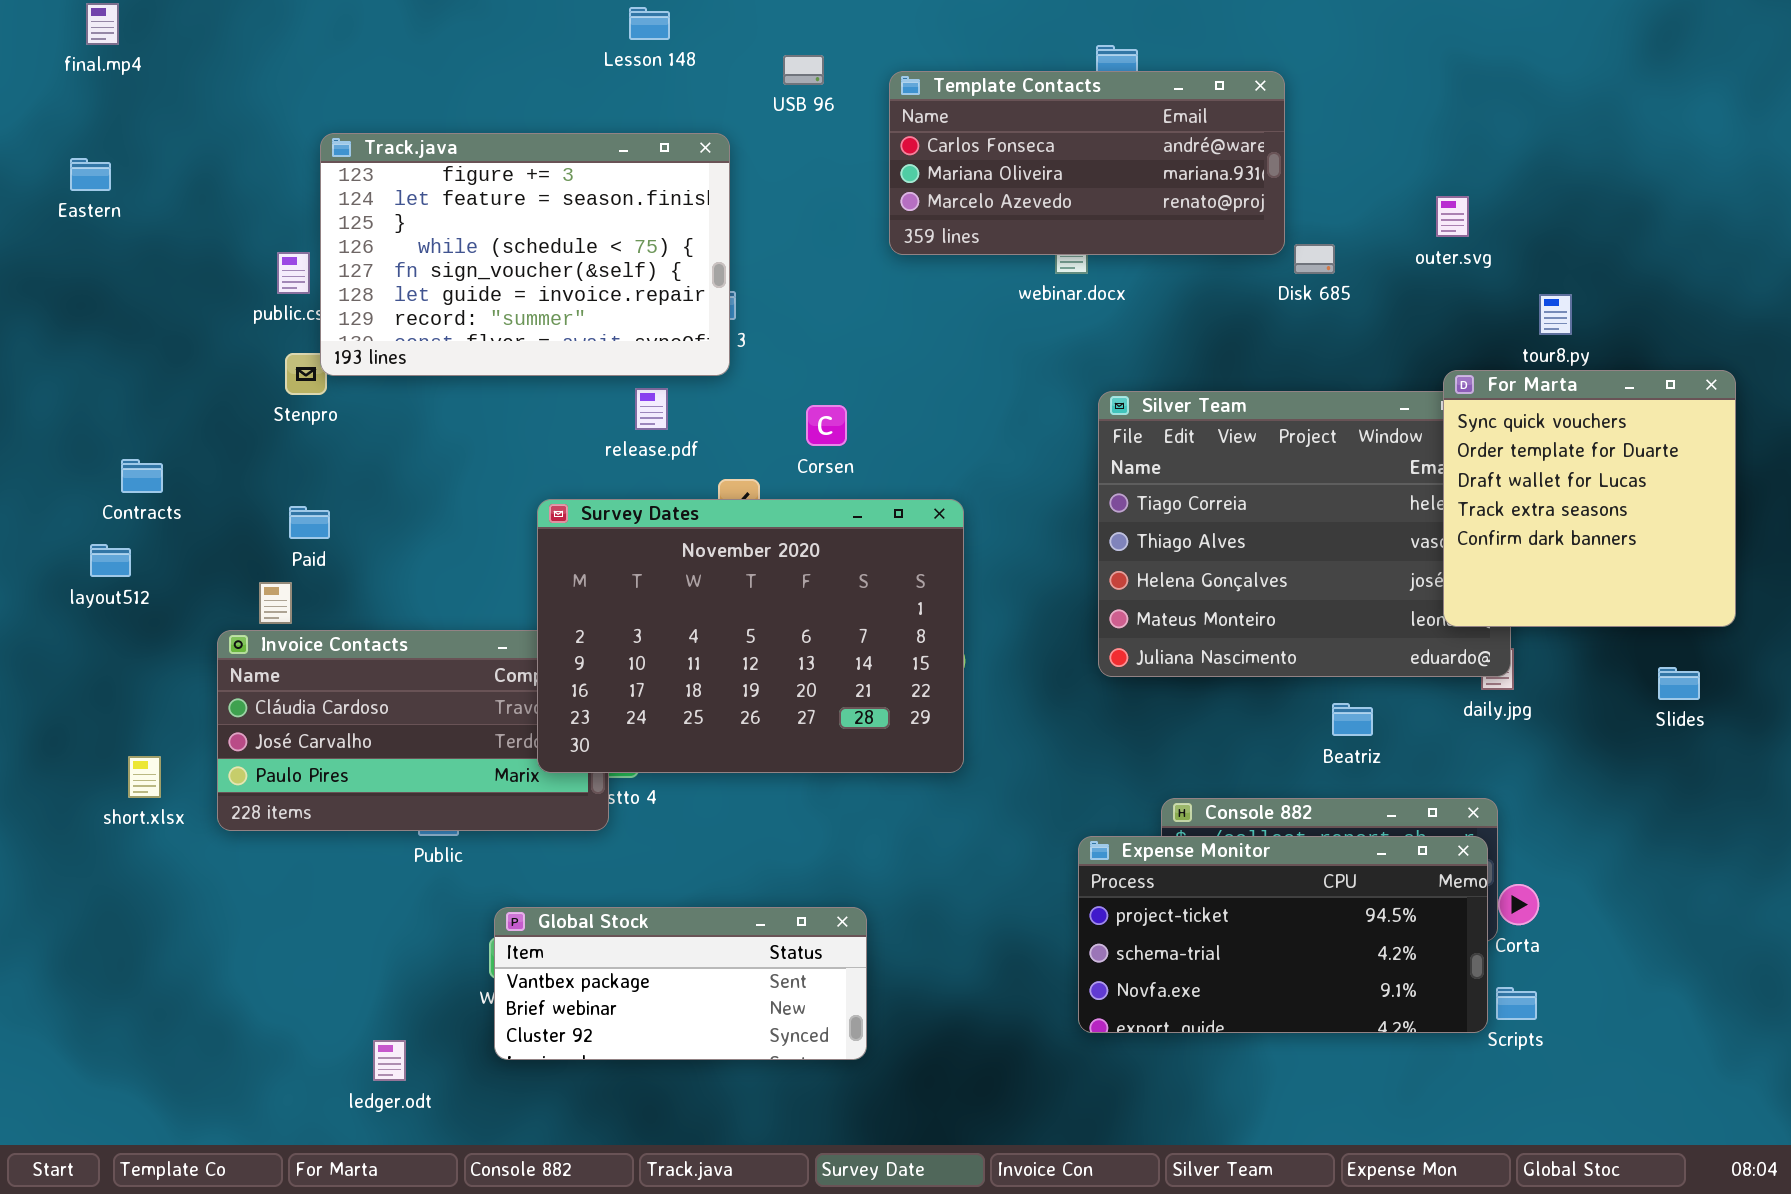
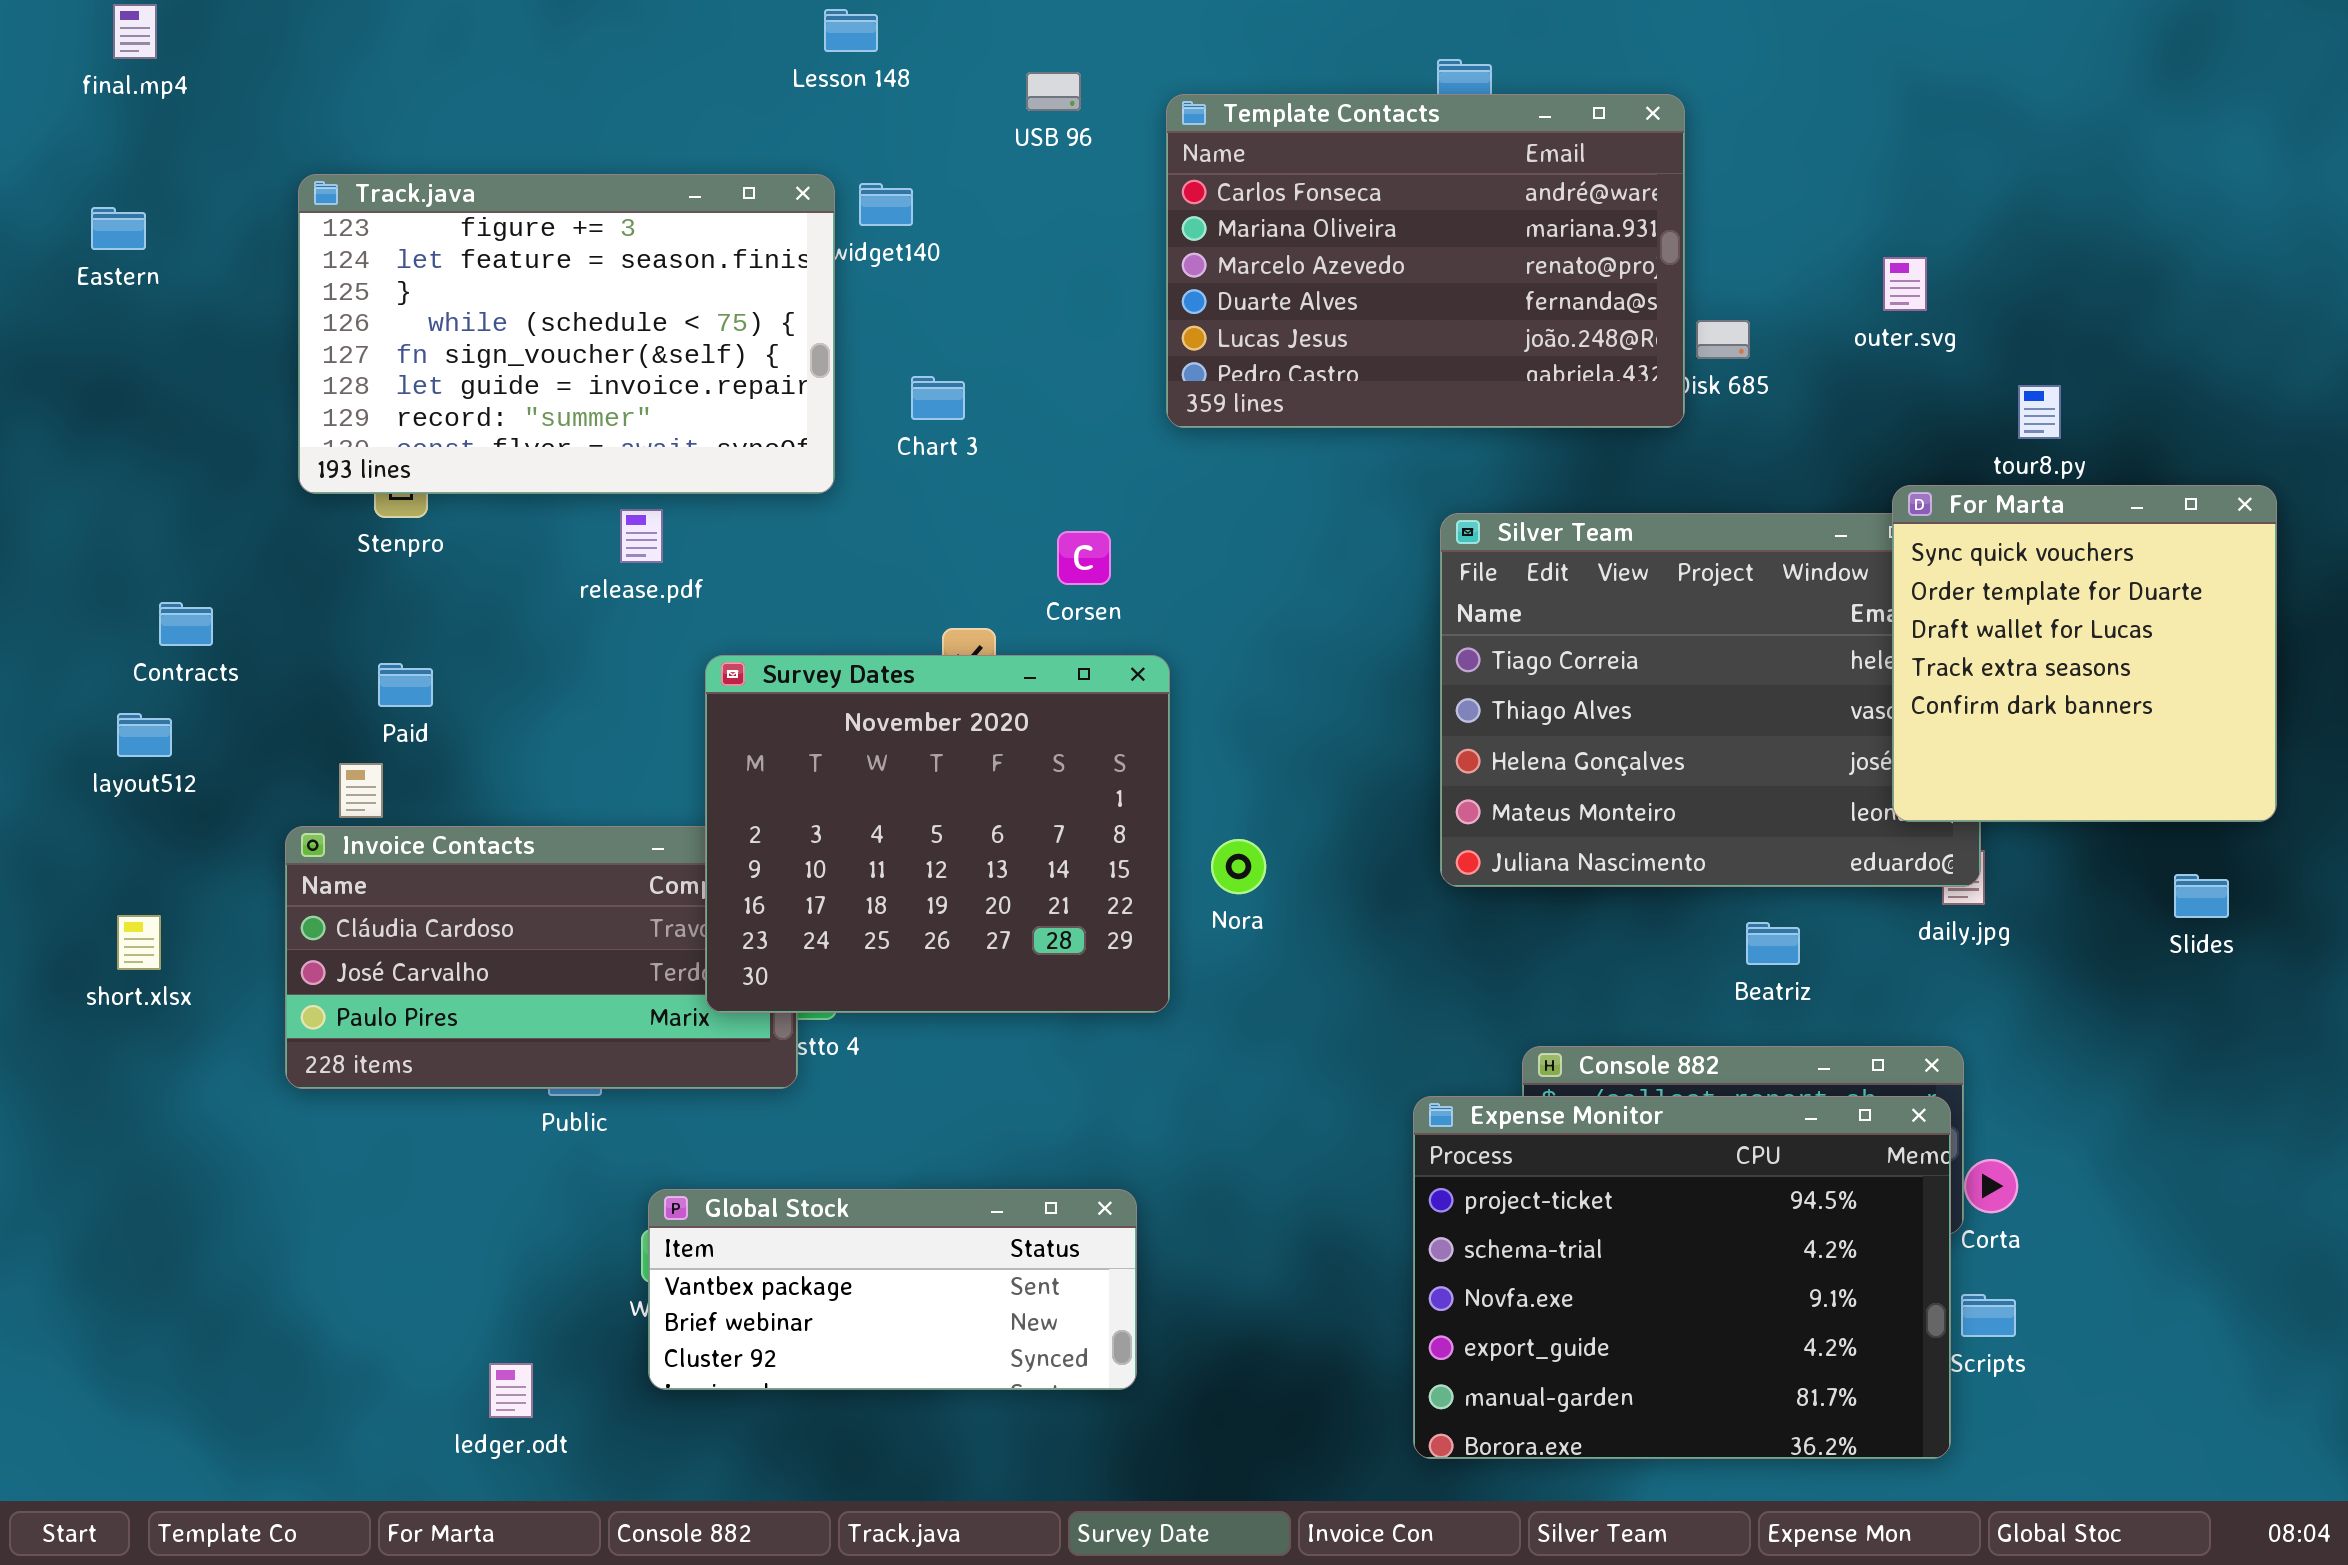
Template Contacts: [889,71,1285,255] -> [1166,94,1685,428], resized
Track.java: [320,133,730,376] -> [298,174,835,494], moved
release.pdf: [635,388,668,430] -> [620,509,663,563], moved
Survey Dates: [537,499,964,773] -> [705,655,1170,1013], resized
short.xlsx: [128,756,161,798] -> [117,915,161,970], moved
Expense Monitor: [1078,836,1488,1033] -> [1413,1096,1951,1459], resized

